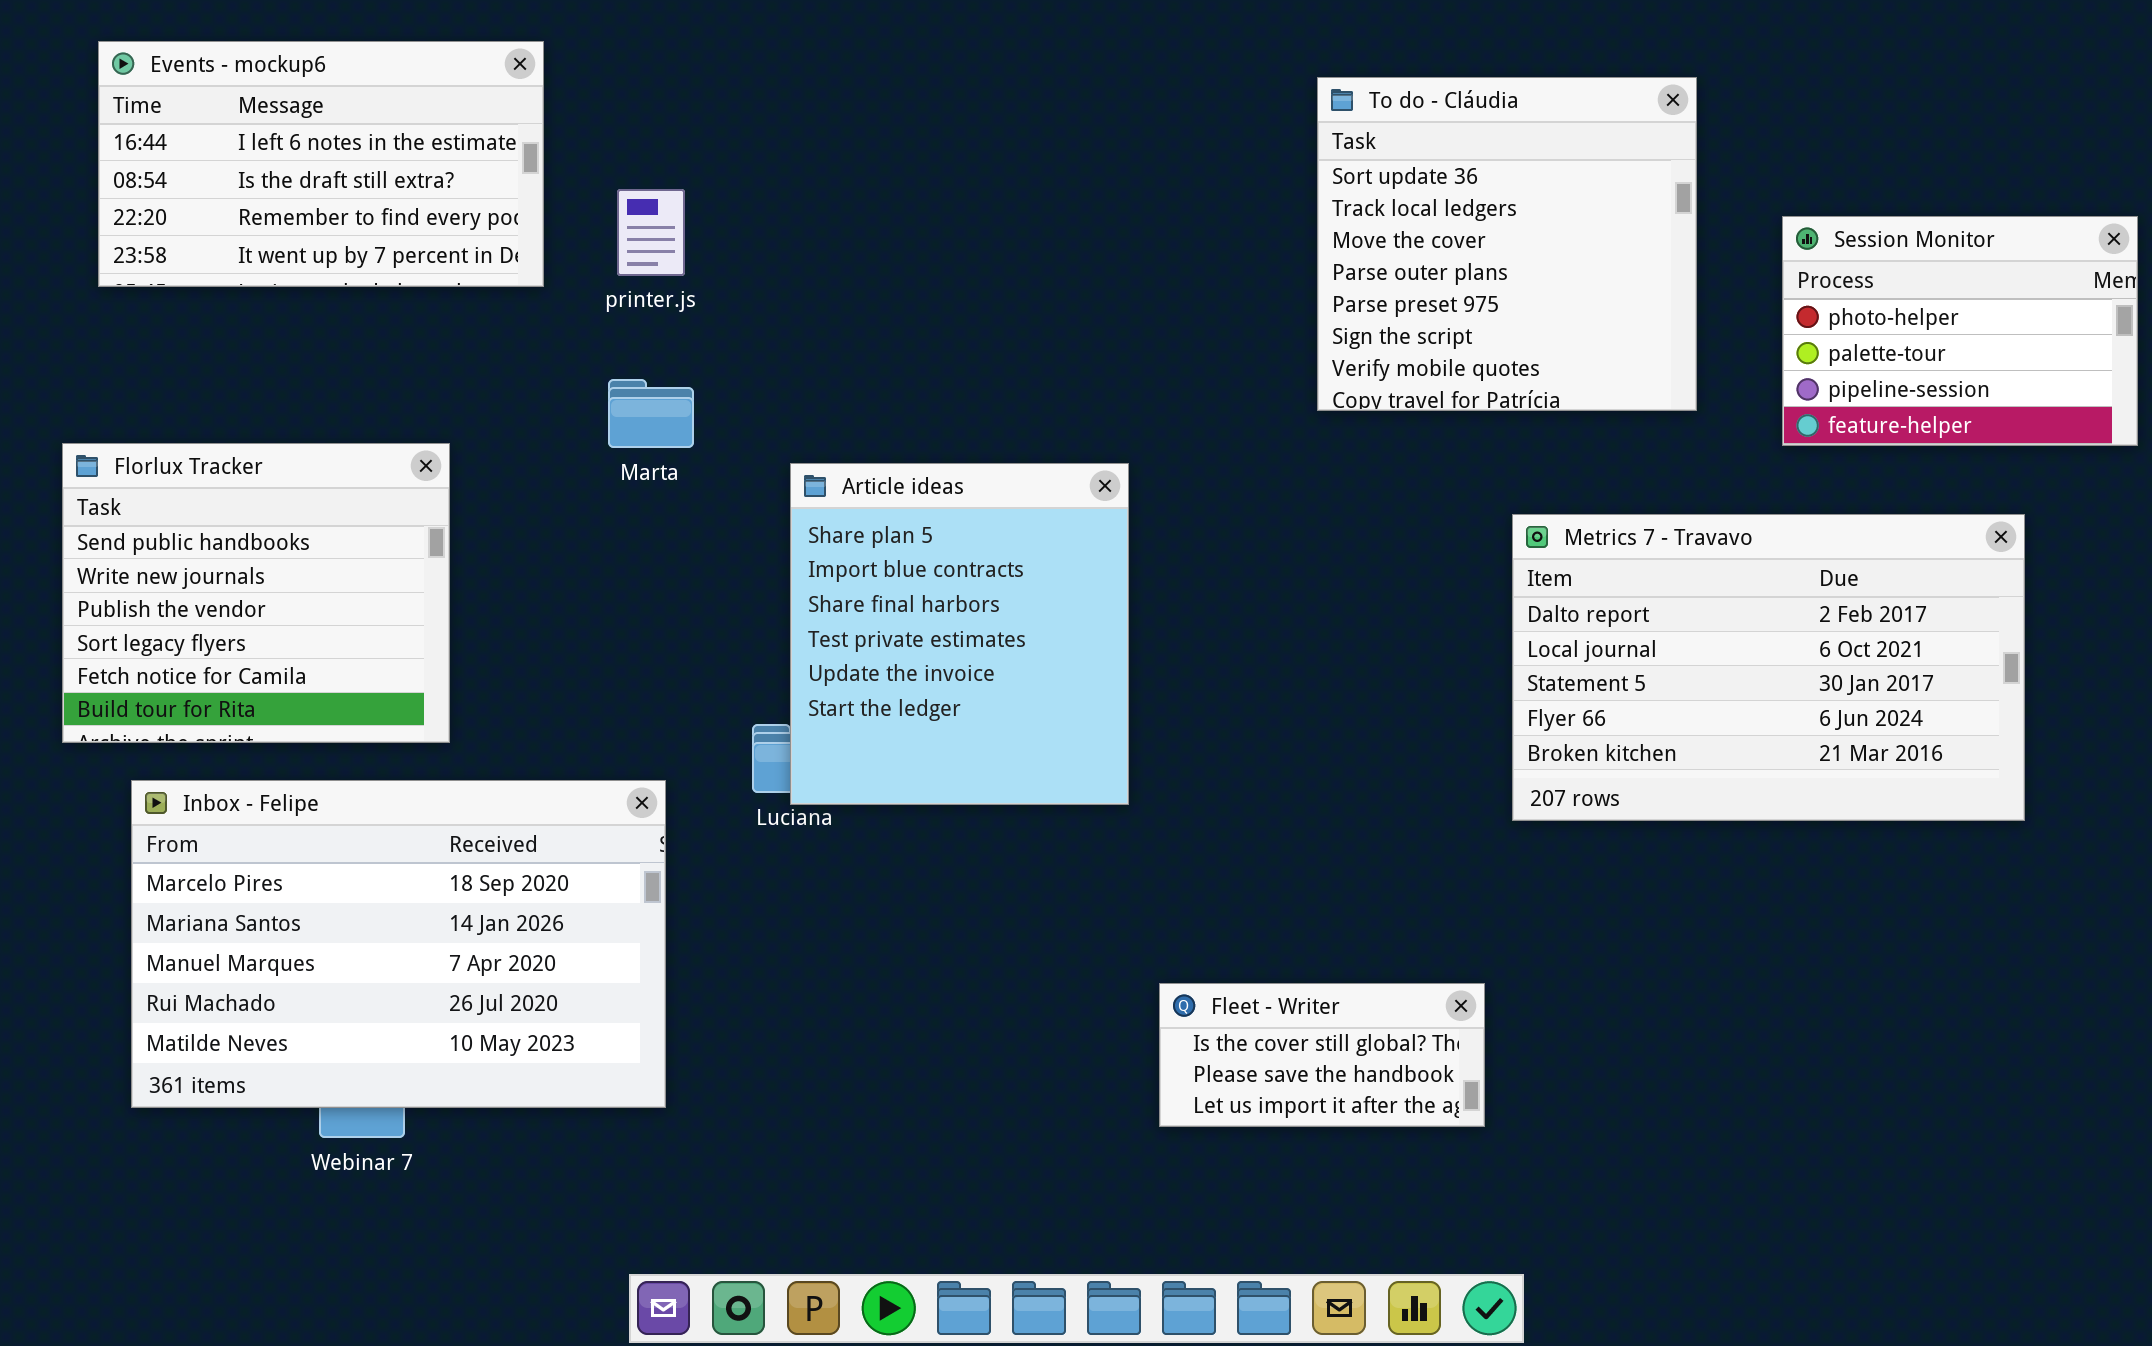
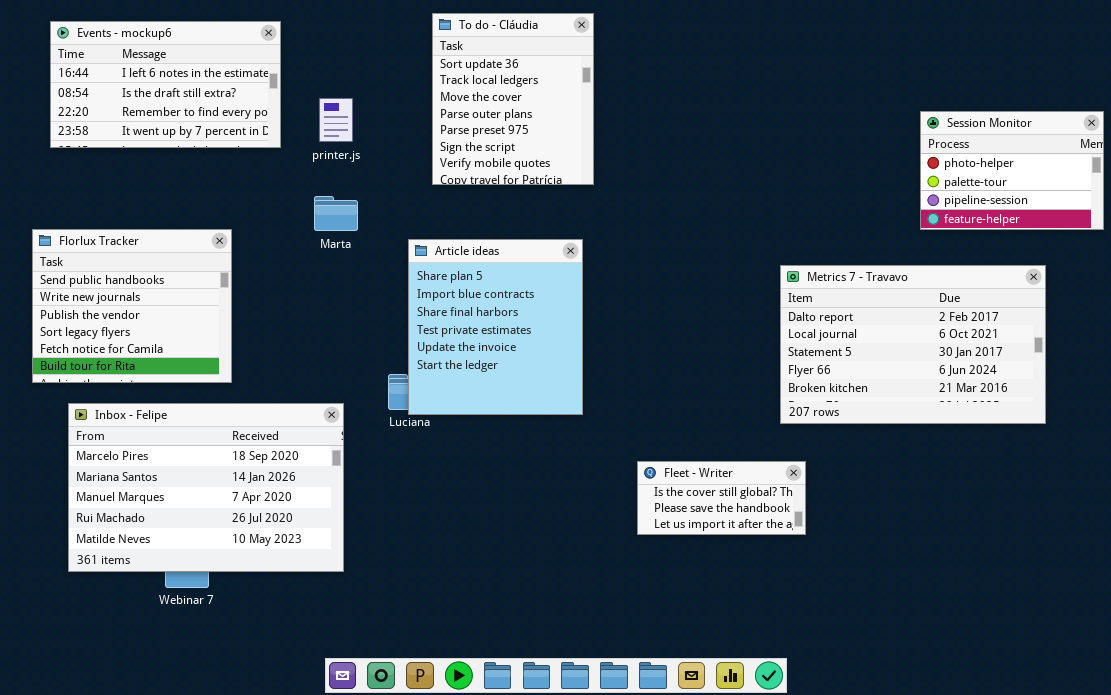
To do - Cláudia: [1317,77,1697,411] -> [432,13,594,185], moved, resized
Fleet - Writer: [1159,983,1485,1127] -> [637,461,806,535], moved

